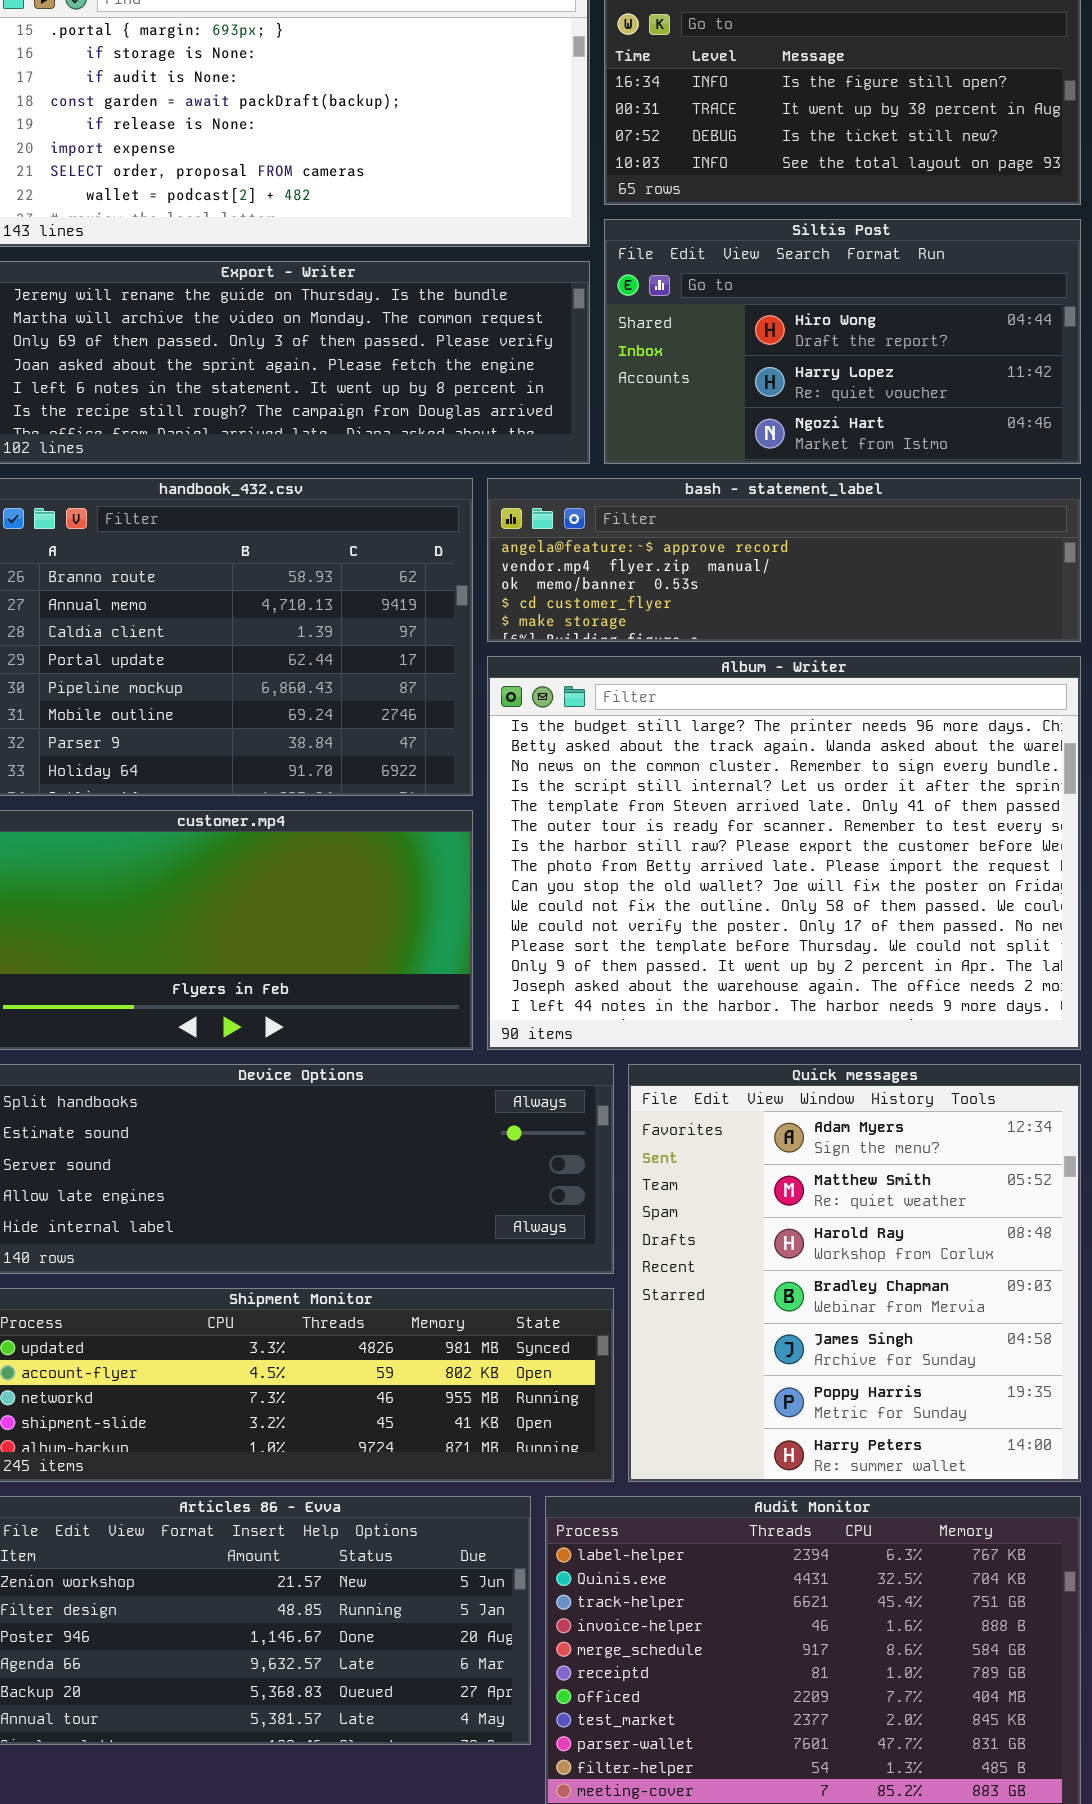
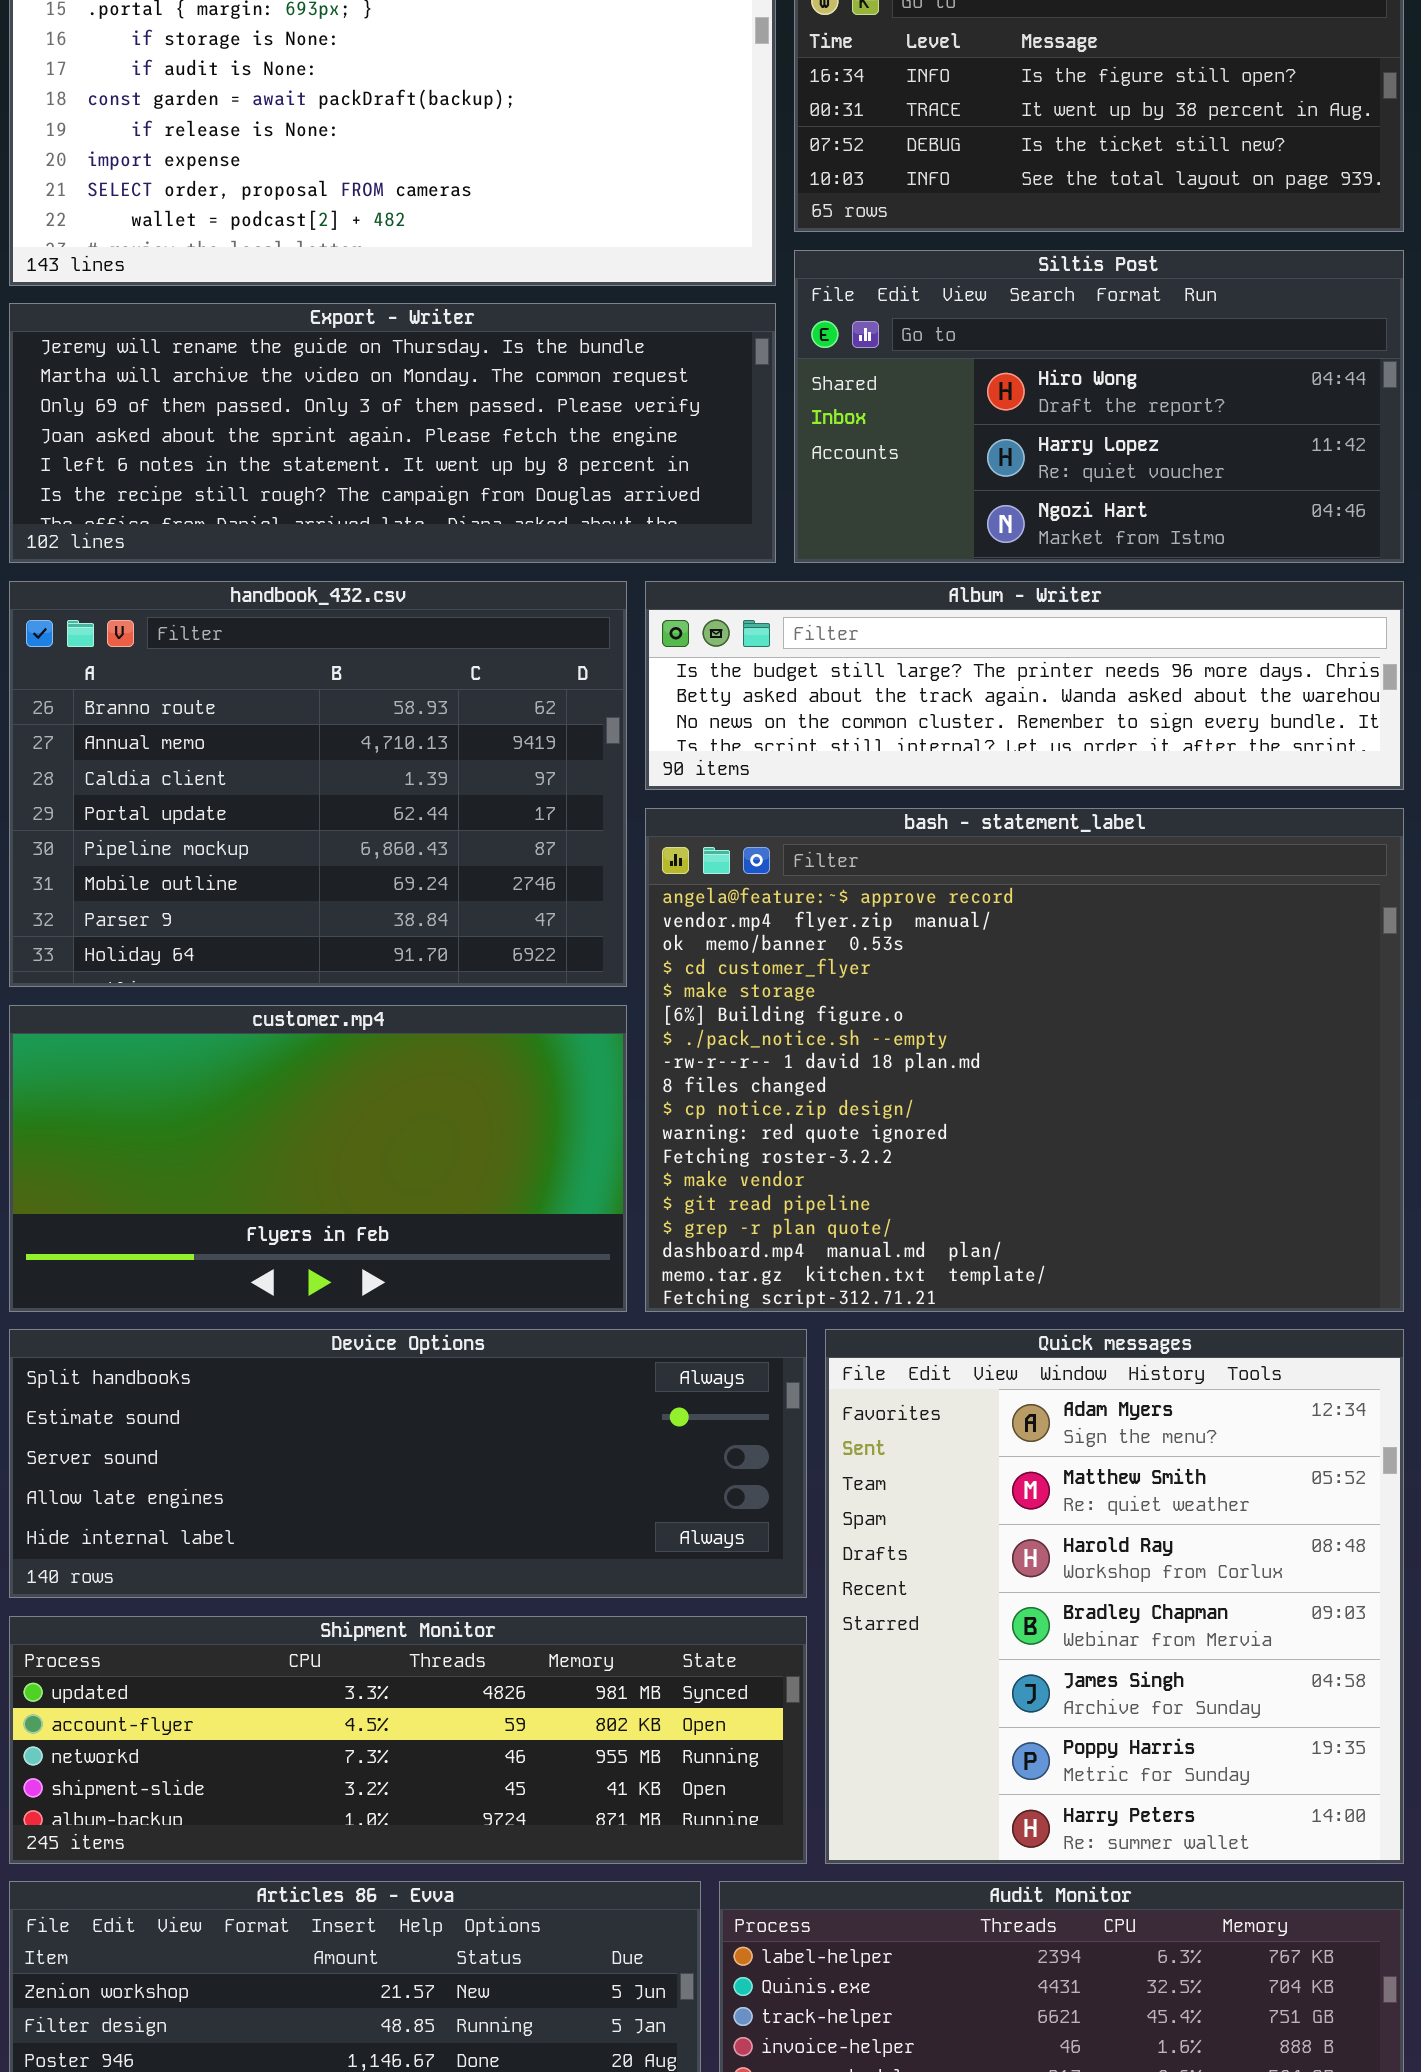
bash - statement_label: [487,478,1081,642] -> [645,808,1404,1312], moved, resized
Album - Writer: [487,656,1081,1050] -> [645,581,1404,790], moved, resized

